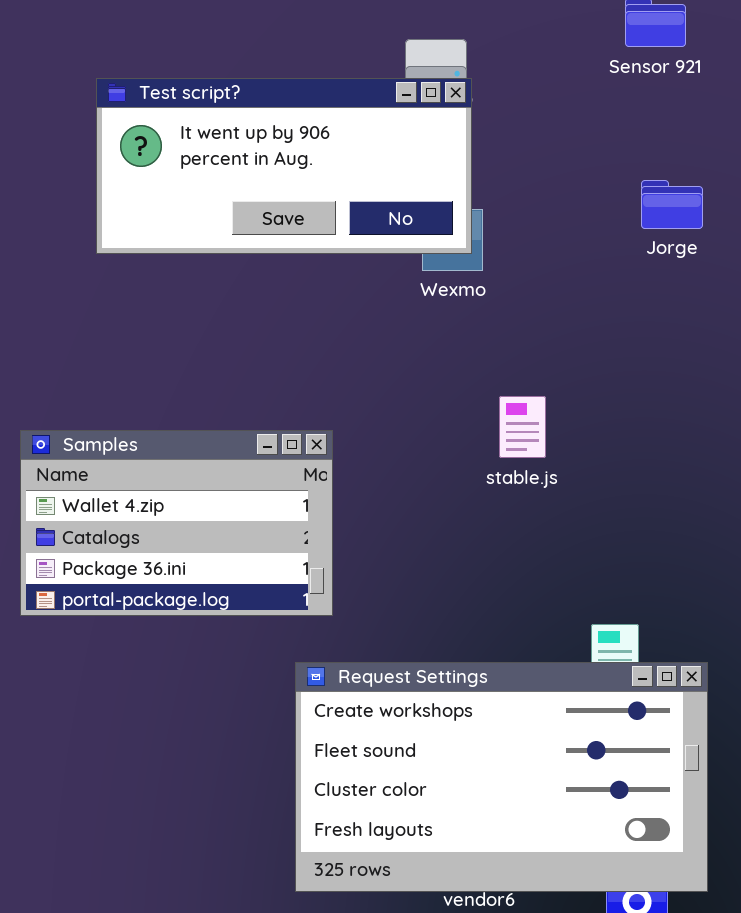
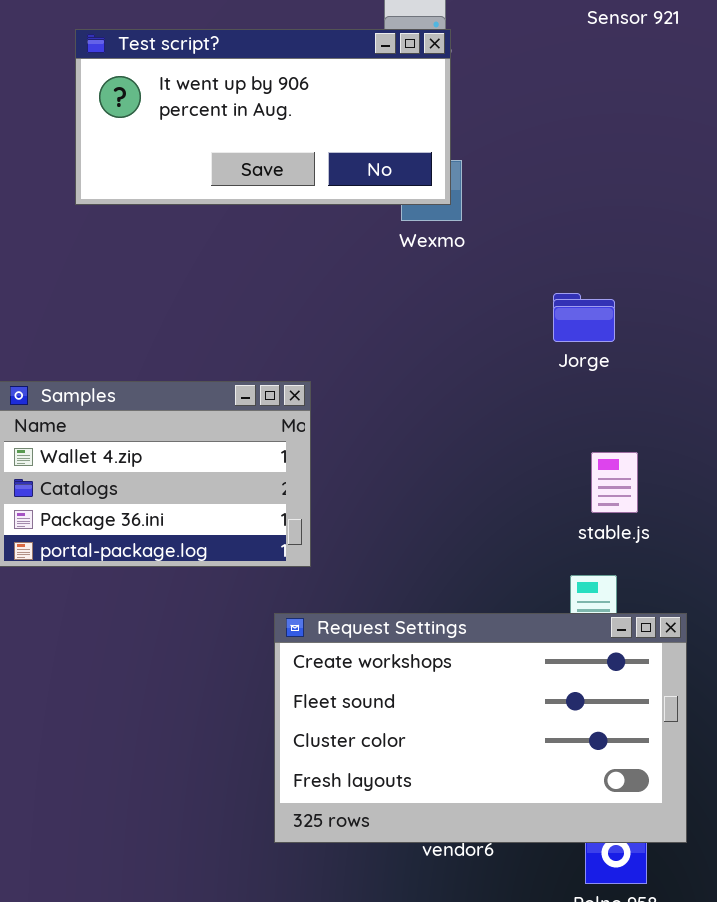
Jorge: [641,180,703,229] -> [553,293,615,342], moved
stable.js: [499,396,546,458] -> [591,452,638,513], moved

